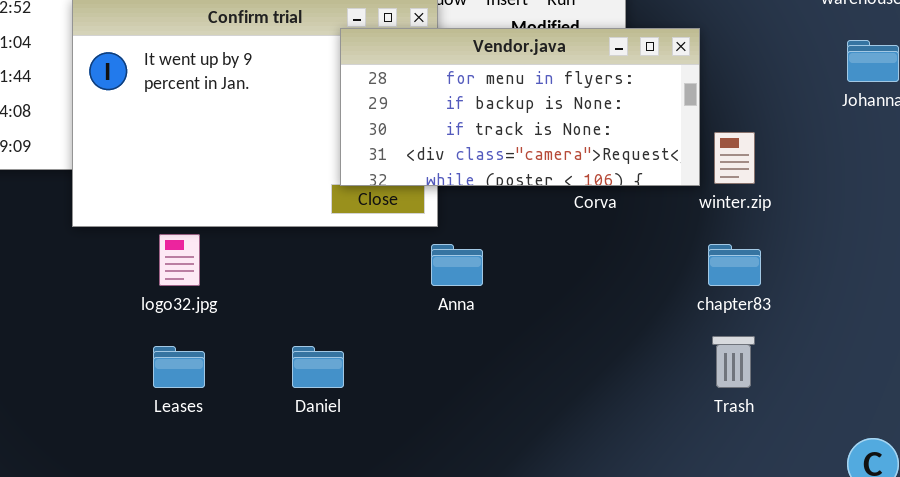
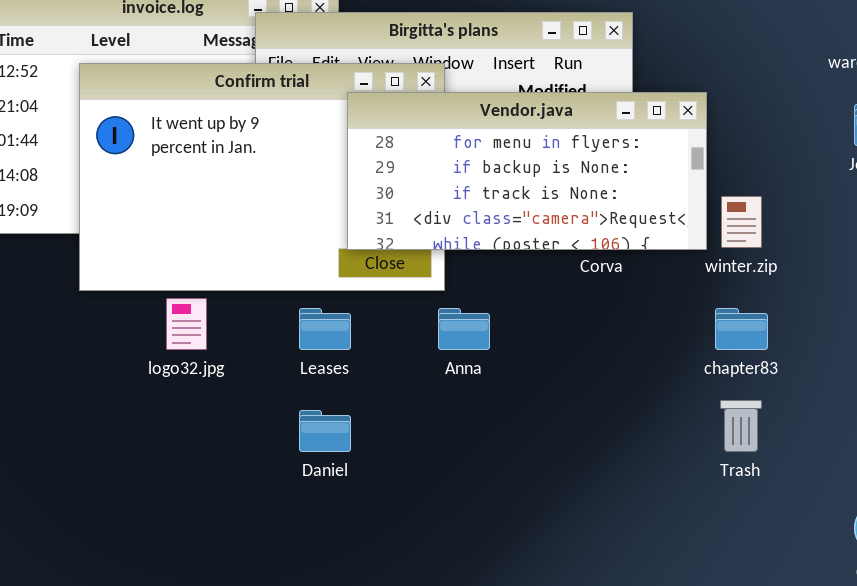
Leases: [153,346,205,388] -> [299,308,351,350], moved

